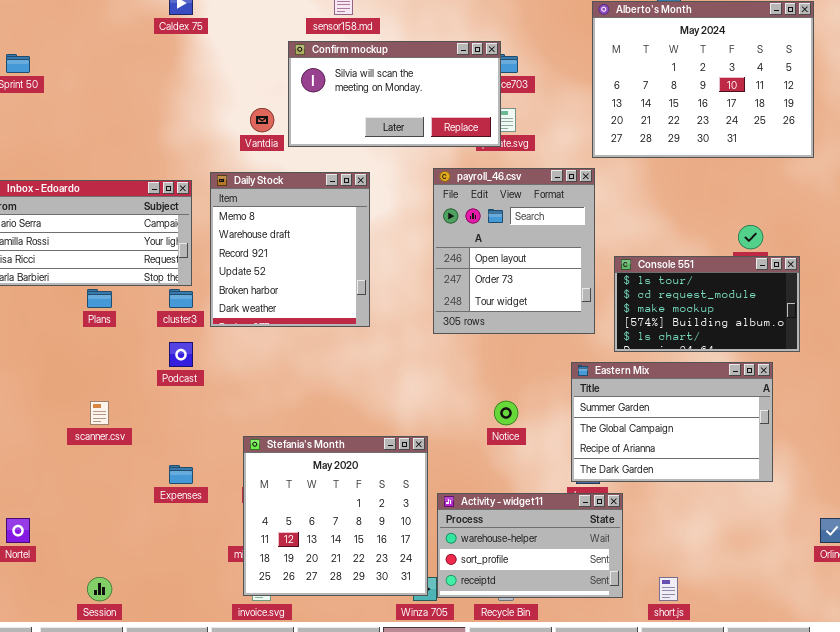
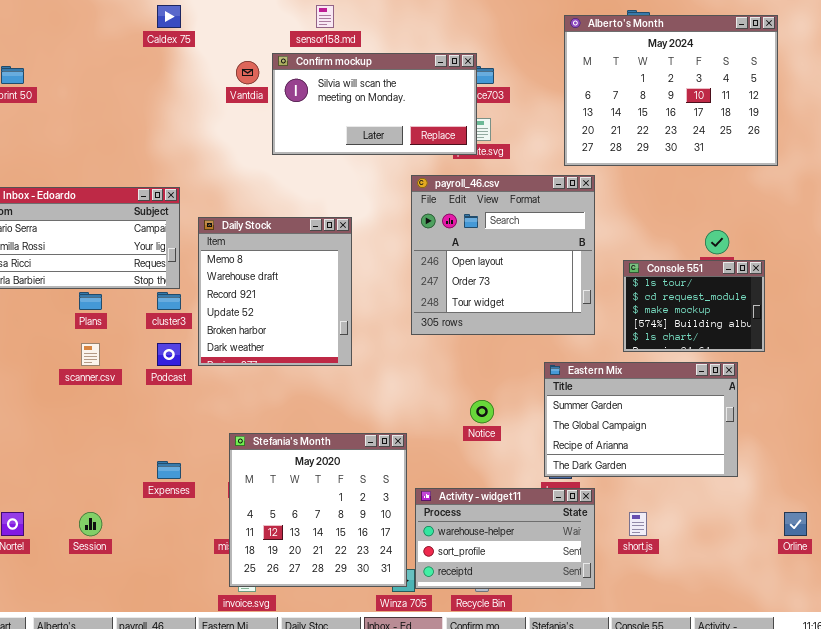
Vantdia: [250,108,274,132] -> [236,61,259,84], moved
payroll_46.csv: [433,168,595,334] -> [411,175,595,335], resized
Daily Stock: [210,172,370,327] -> [198,217,352,366], moved
Console 551: [614,256,800,352] -> [623,260,765,352], resized
scanner.csv: [90,401,109,425] -> [81,343,100,366], moved
Session: [87,577,112,601] -> [79,512,102,536], moved
short.js: [659,577,678,601] -> [629,512,647,536], moved

